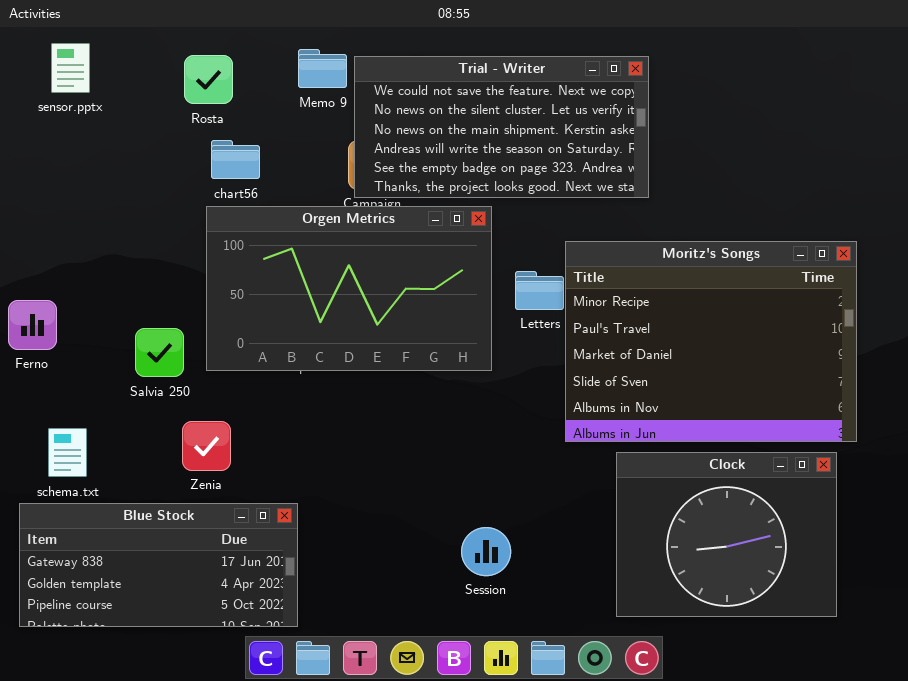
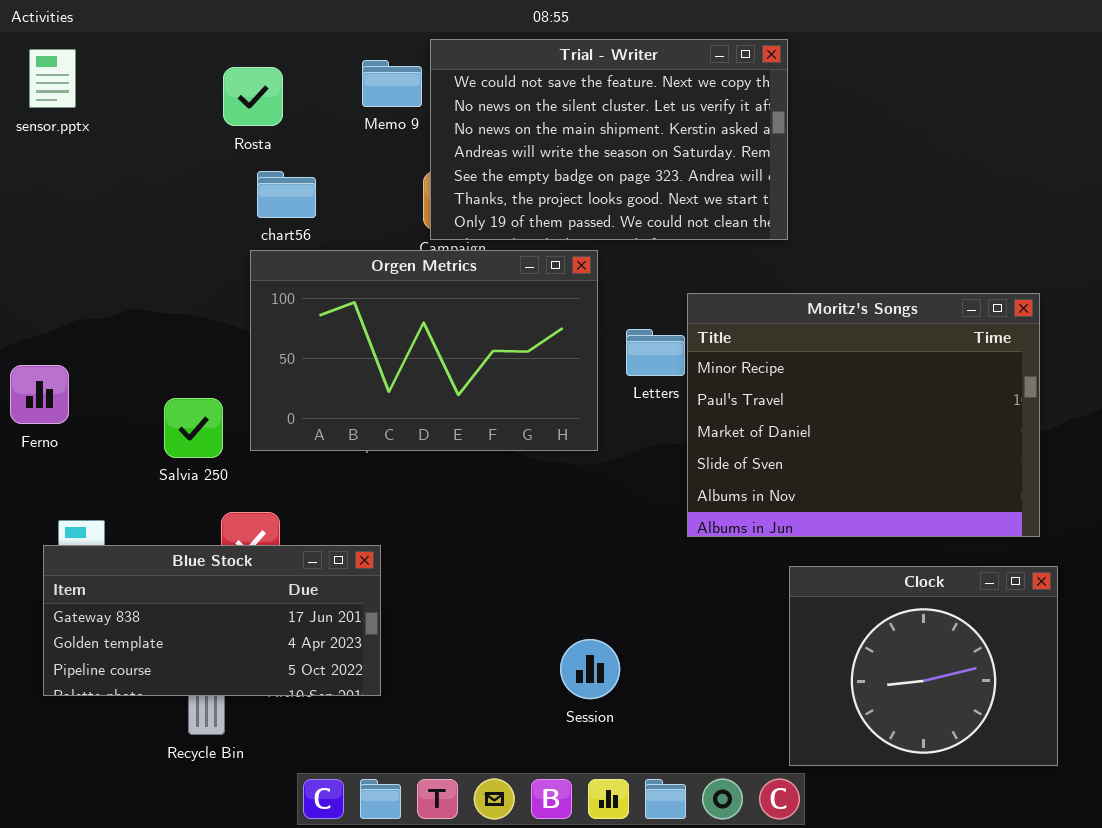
sensor.pptx: [51,43,90,93] -> [29,49,76,108], moved
Trial - Writer: [354,56,649,198] -> [430,39,788,240], resized
Clock: [616,452,837,617] -> [789,566,1058,766], moved
Blue Stock: [19,503,298,627] -> [43,545,381,696], moved

